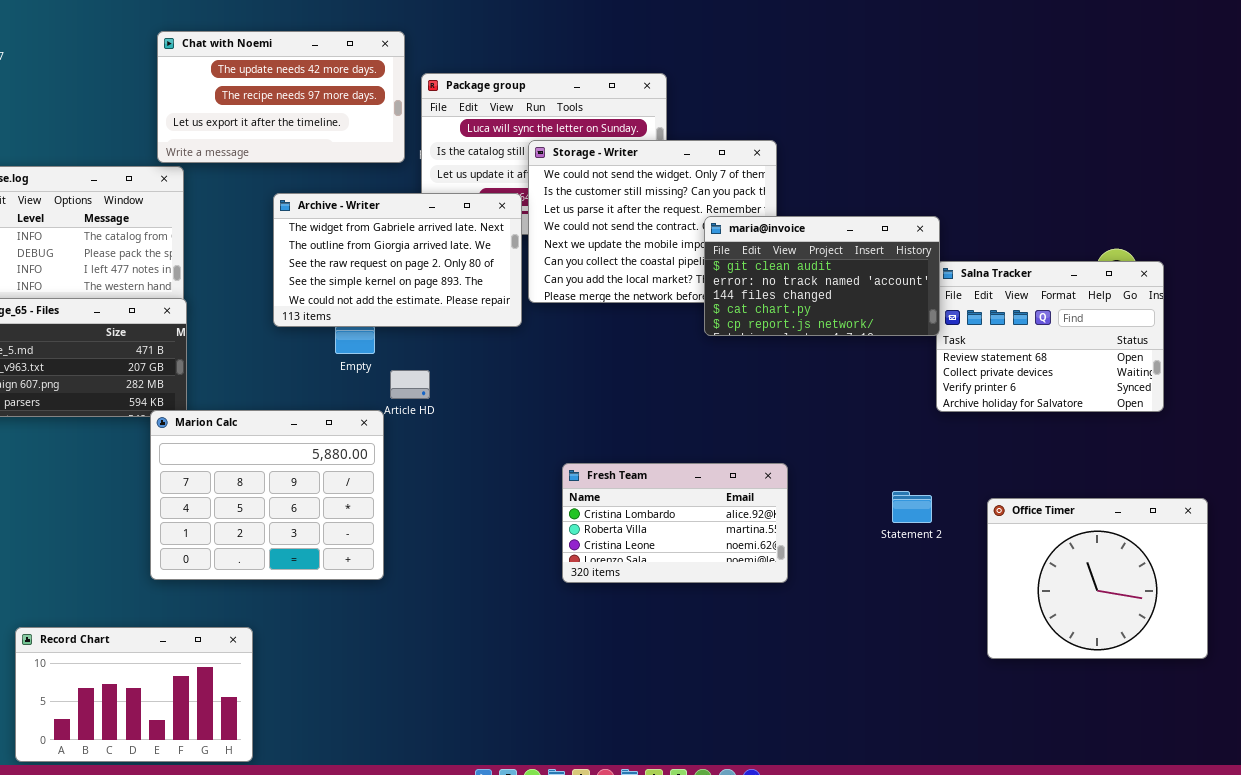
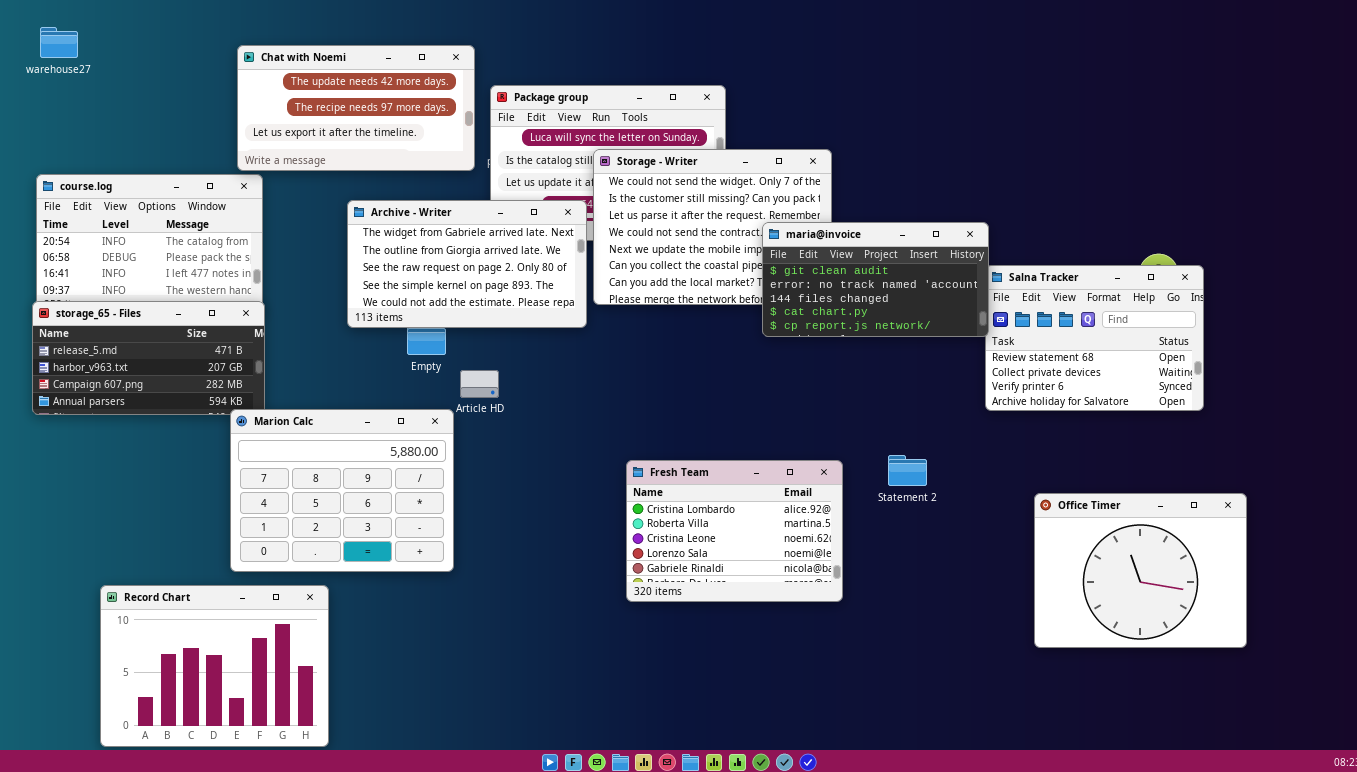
Fresh Team: [562,463,788,583] -> [626,460,843,602], resized
Statement 2: [892,491,932,523] -> [888,455,927,486], moved
Record Chart: [15,627,253,762] -> [100,585,329,747], resized

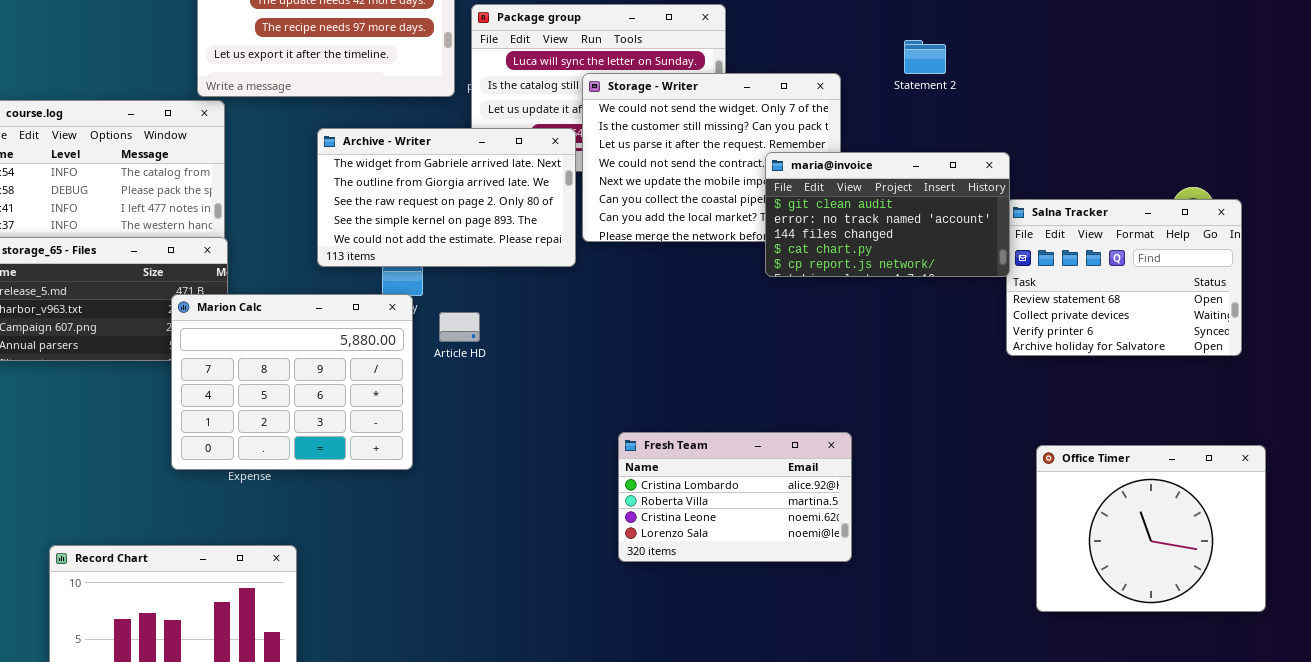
Marion Calc: [230,409,454,572] -> [171,294,413,470], moved
Statement 2: [888,455,927,486] -> [904,40,946,74], moved
Fresh Team: [626,460,843,602] -> [618,432,852,562], resized
Office Timer: [1034,493,1247,648] -> [1036,445,1266,612], moved

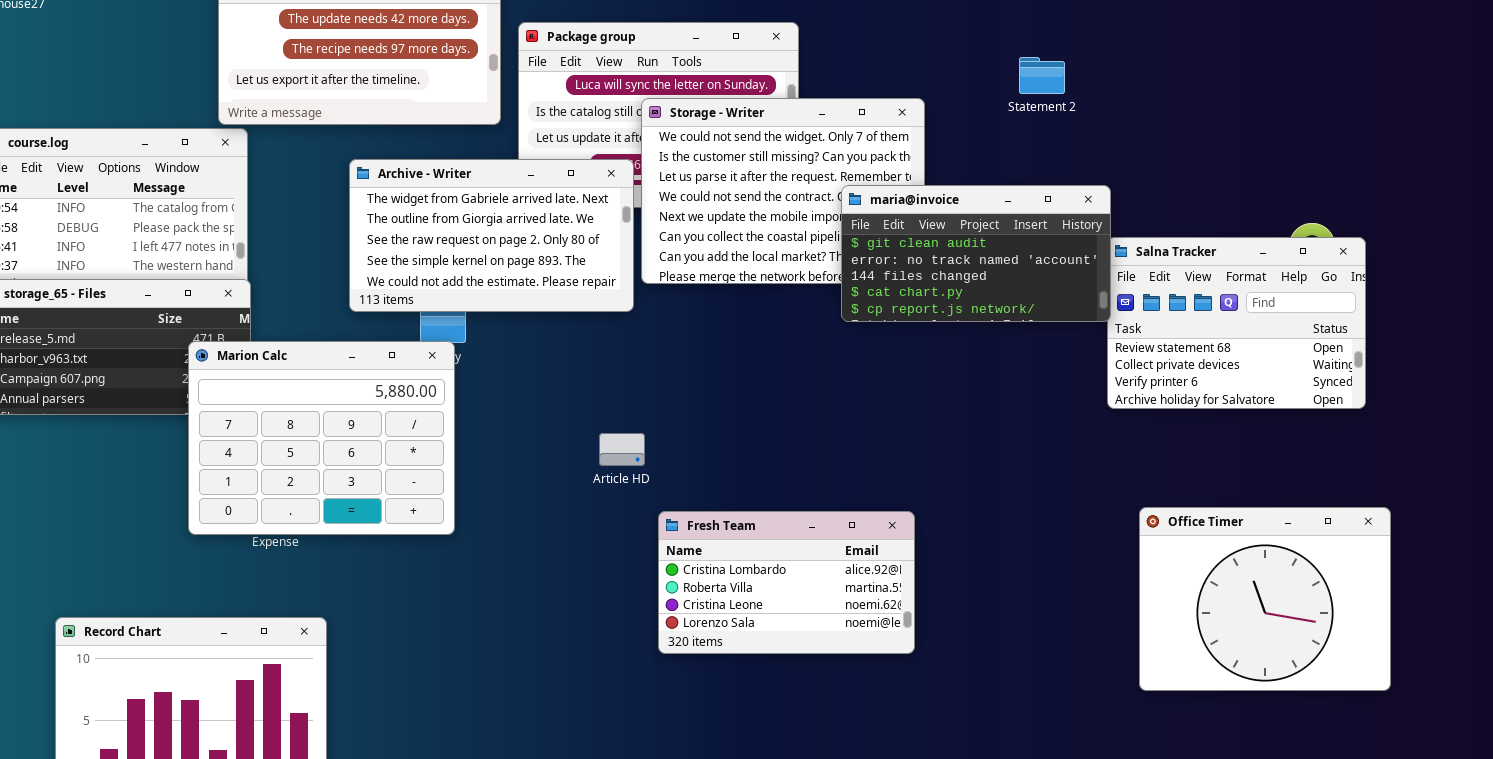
Statement 2: [904,40,946,74] -> [1019,57,1065,94], moved
Article HD: [439,312,480,342] -> [599,433,645,466], moved
Fresh Team: [618,432,852,562] -> [658,511,915,654], moved

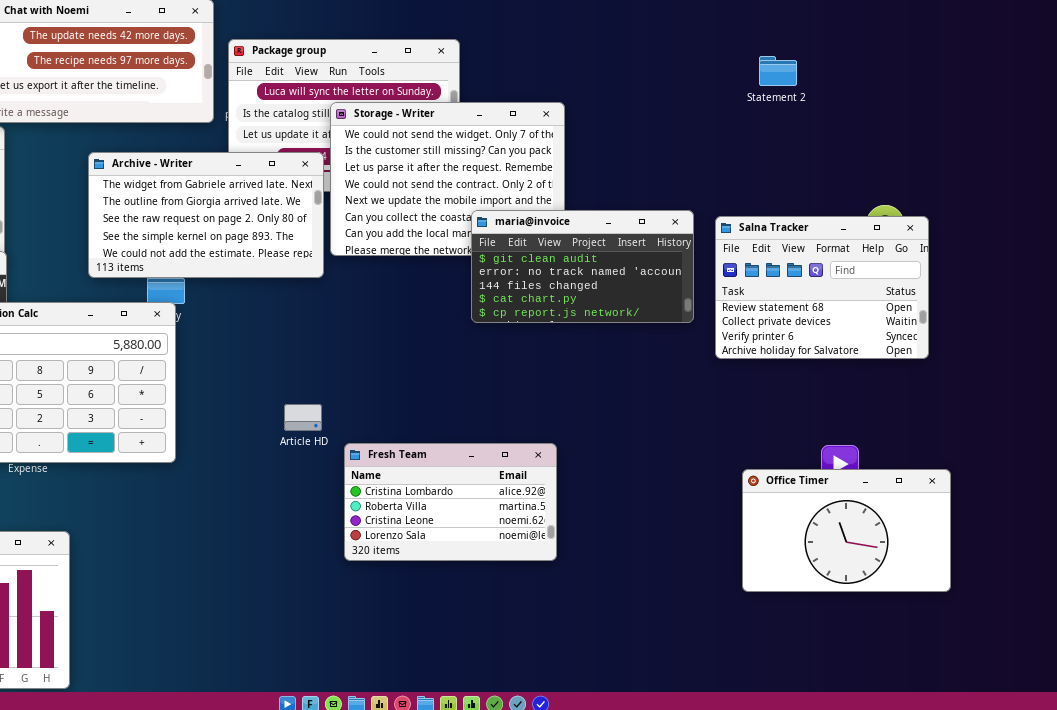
Statement 2: [1019,57,1065,94] -> [759,56,797,86], moved
maria@invoice: [841,185,1111,322] -> [471,210,694,323], moved
Article HD: [599,433,645,466] -> [284,404,322,431], moved
Office Timer: [1139,507,1391,691] -> [742,469,951,592], resized

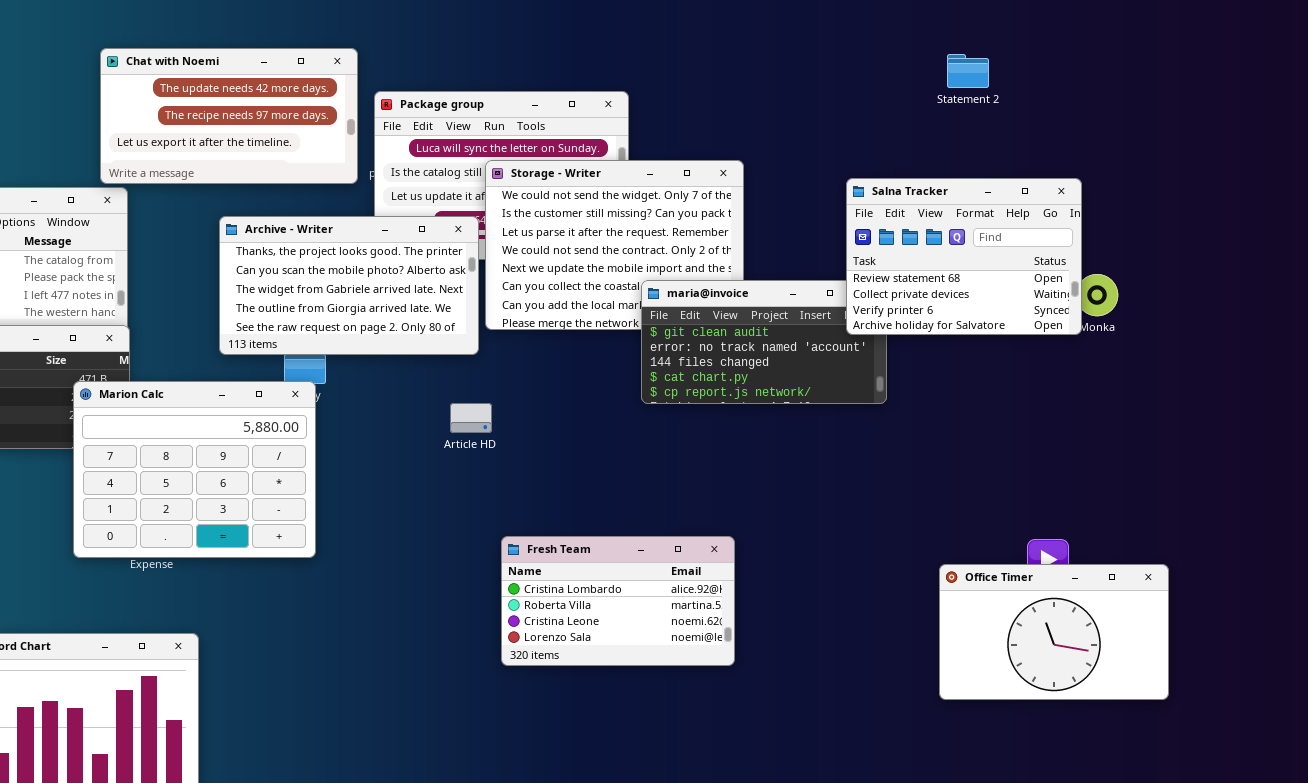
Statement 2: [759,56,797,86] -> [947,54,989,88], moved
Archive - Writer: [88,152,324,278] -> [219,216,479,355], scrolled up 2 rows
Salna Tracker: [715,216,929,359] -> [846,178,1082,335], moved
Article HD: [284,404,322,431] -> [450,403,492,433], moved

